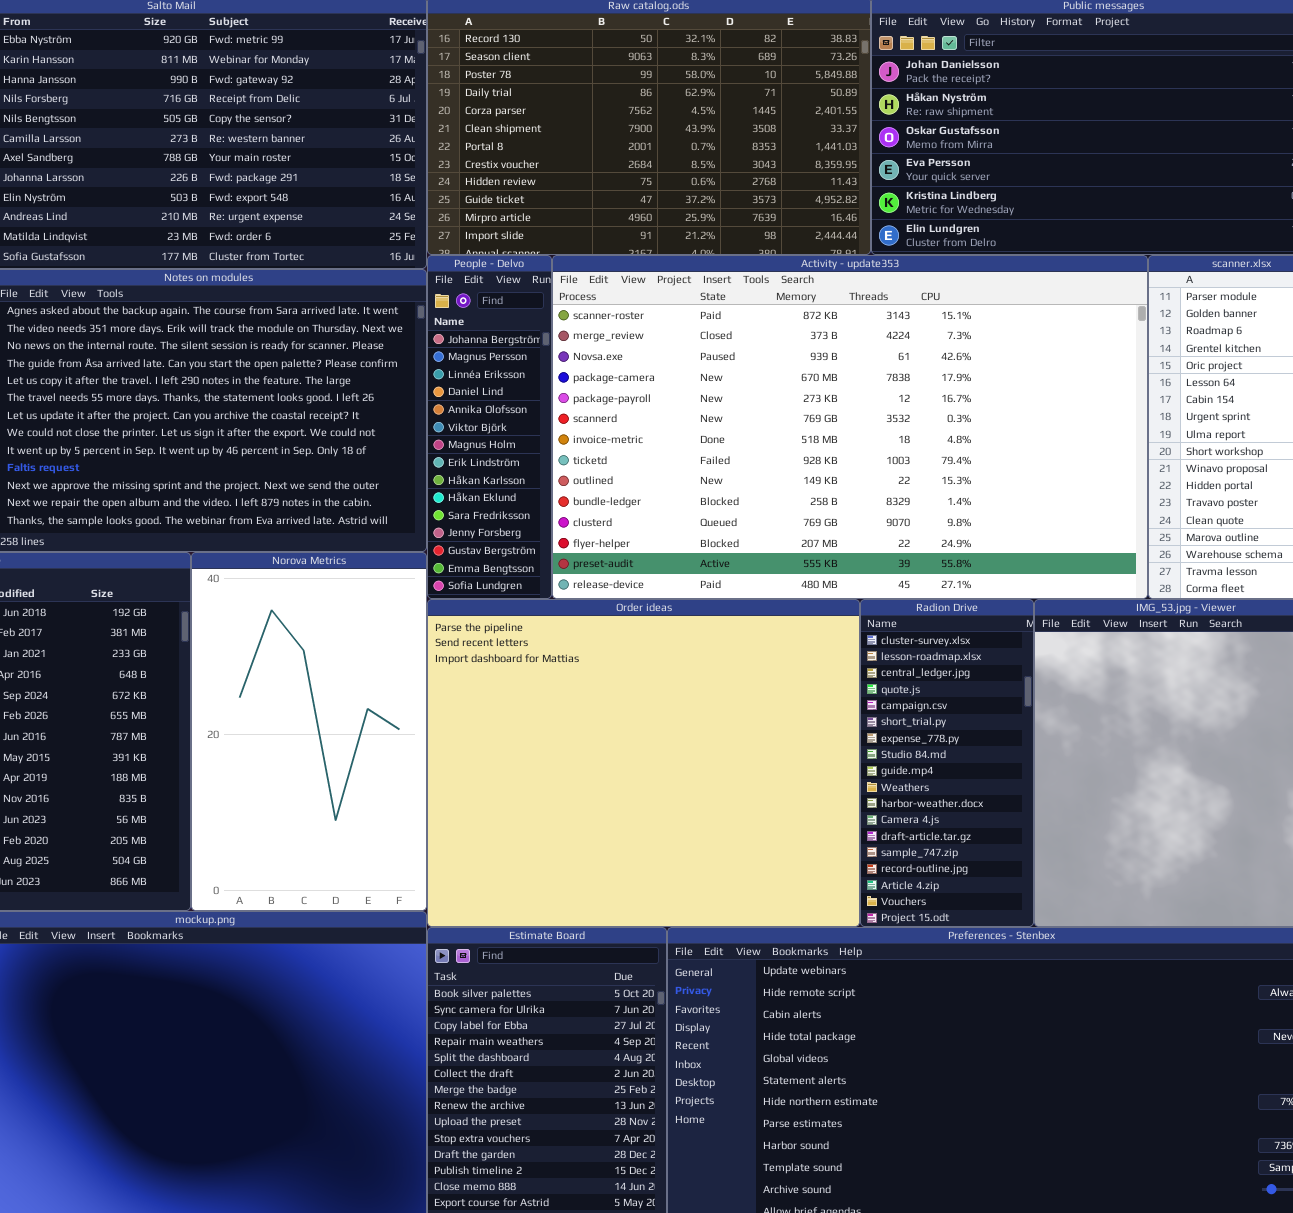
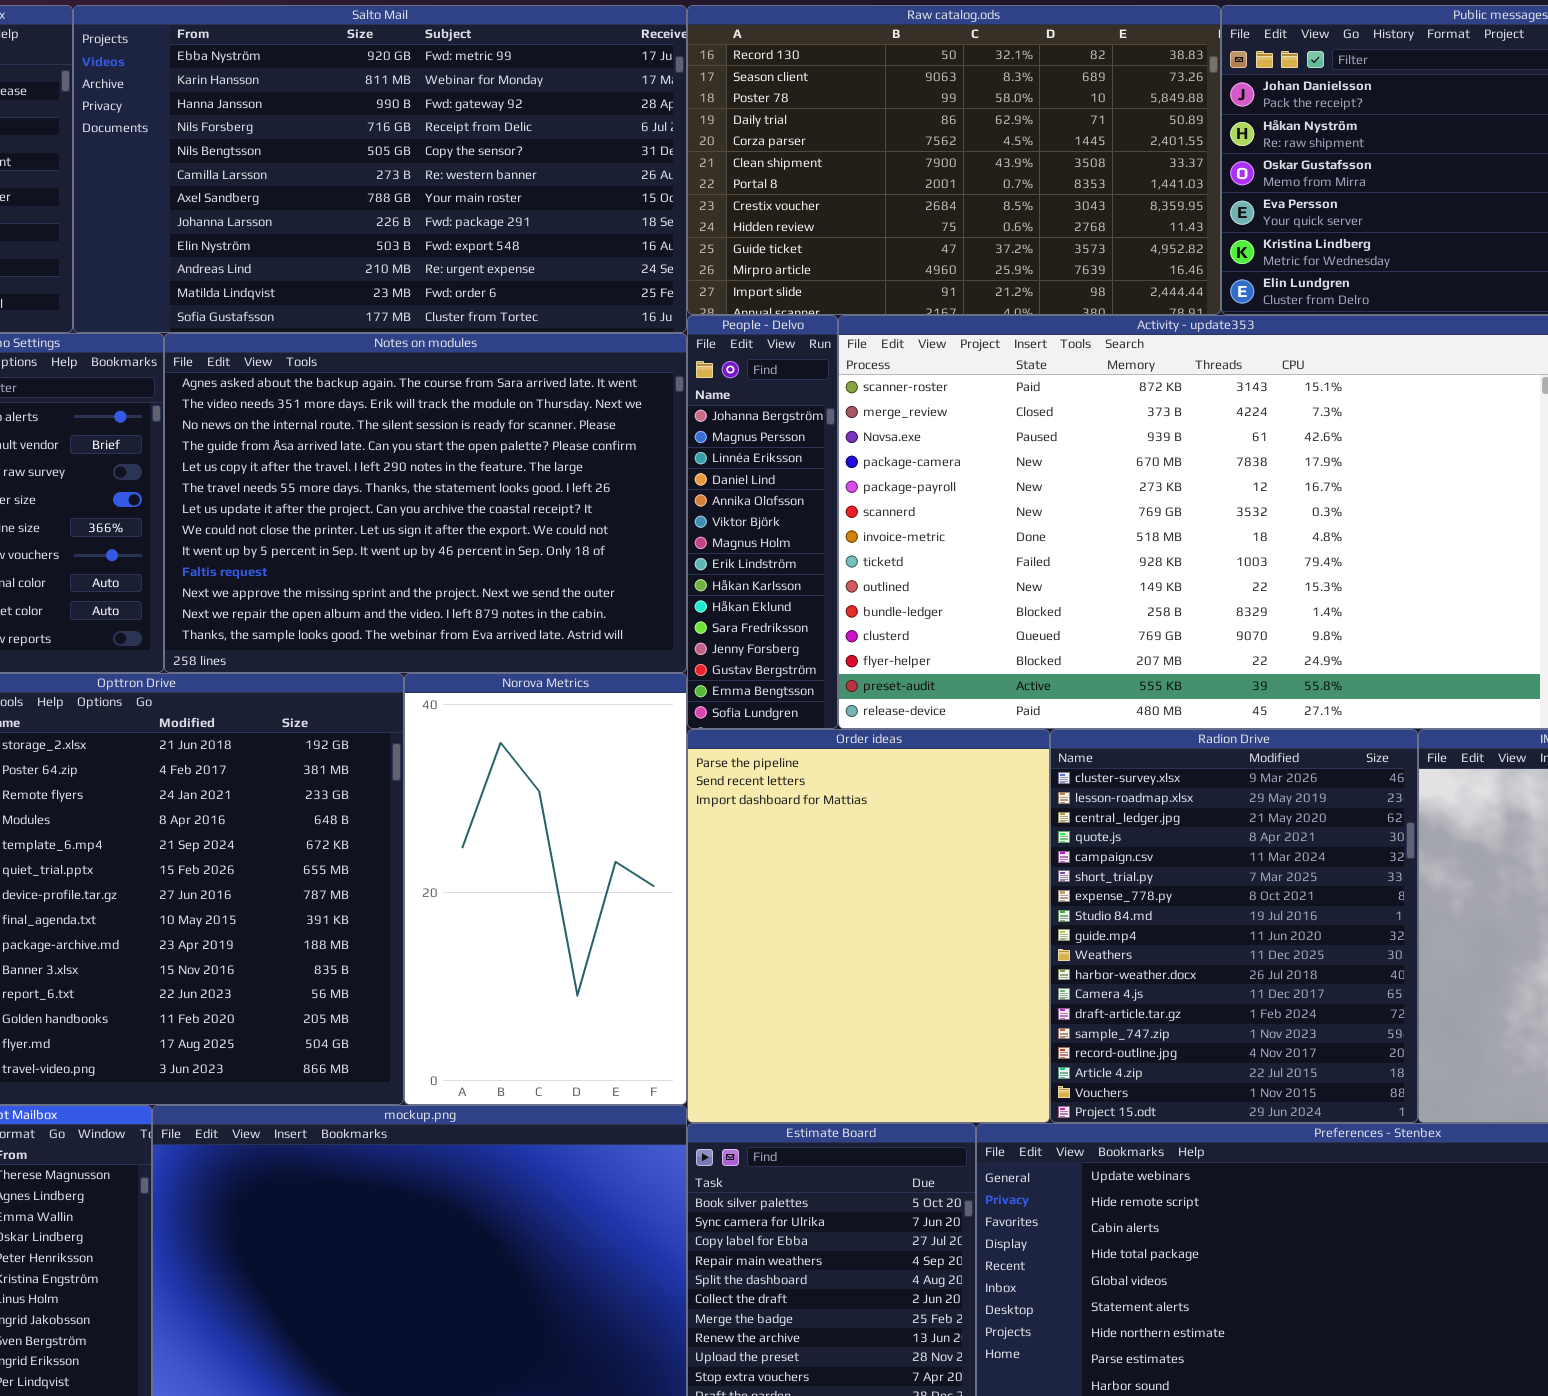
Order ideas: [427,599,860,927] -> [687,729,1050,1123], resized
Radion Drive: [860,599,1034,927] -> [1050,729,1418,1123], resized

